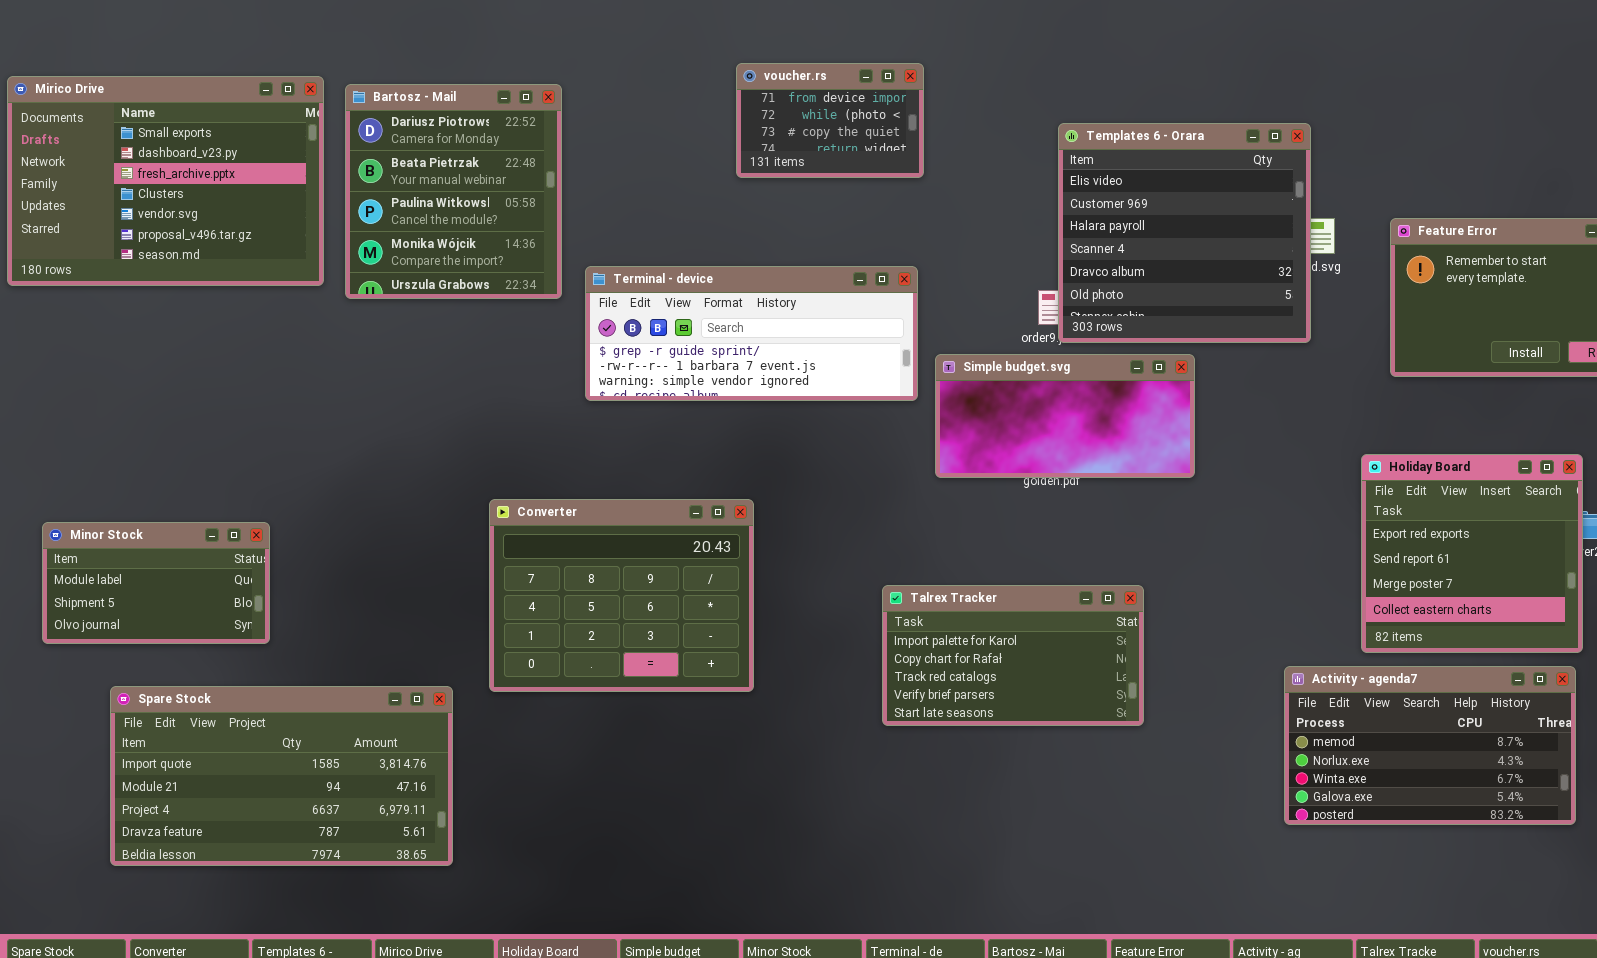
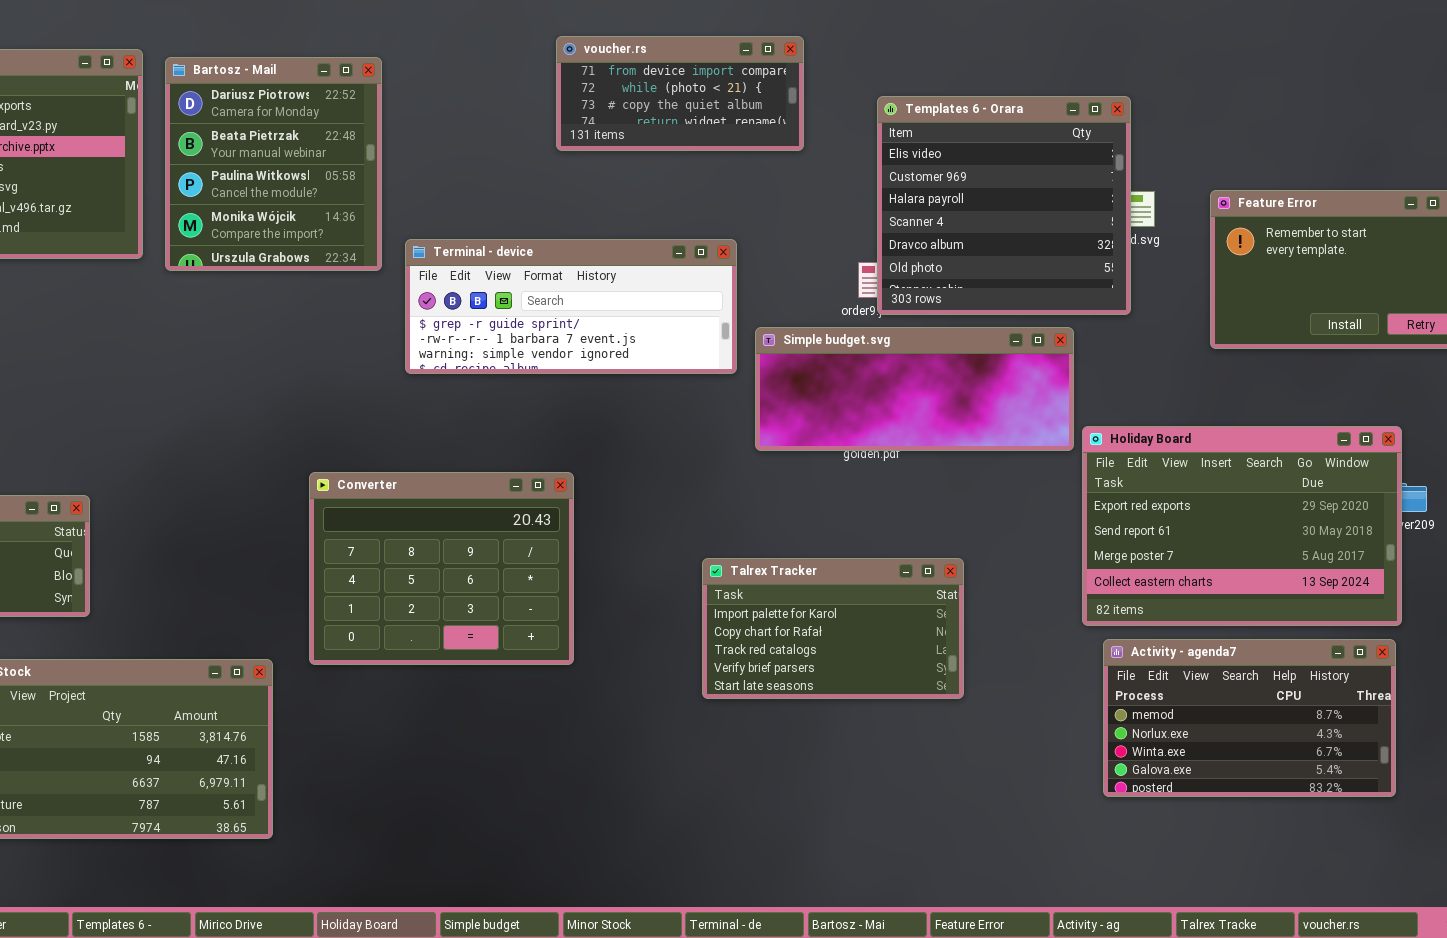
voucher.rs: [736,63,924,178] -> [556,36,804,151], resized
Simple budget.svg: [935,354,1195,478] -> [755,327,1074,451], resized
Holiday Board: [1361,454,1583,653] -> [1082,426,1402,626], resized

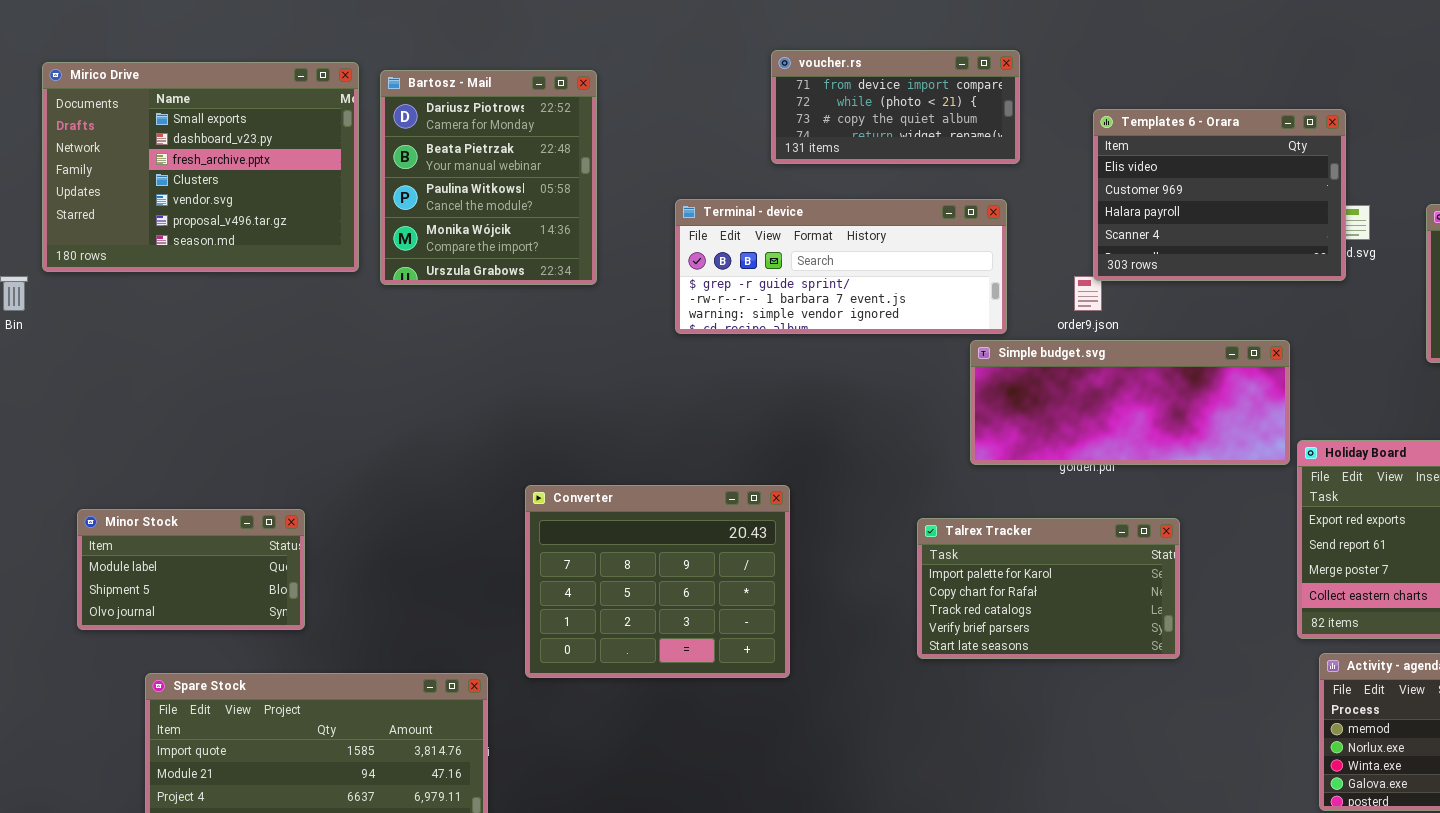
Templates 6 - Orara: [877,96,1131,315] -> [1093,109,1346,281], resized
Terminal - device: [405,239,737,374] -> [675,199,1007,334], moved
Talrex Tracker: [702,558,964,699] -> [917,518,1180,659], moved

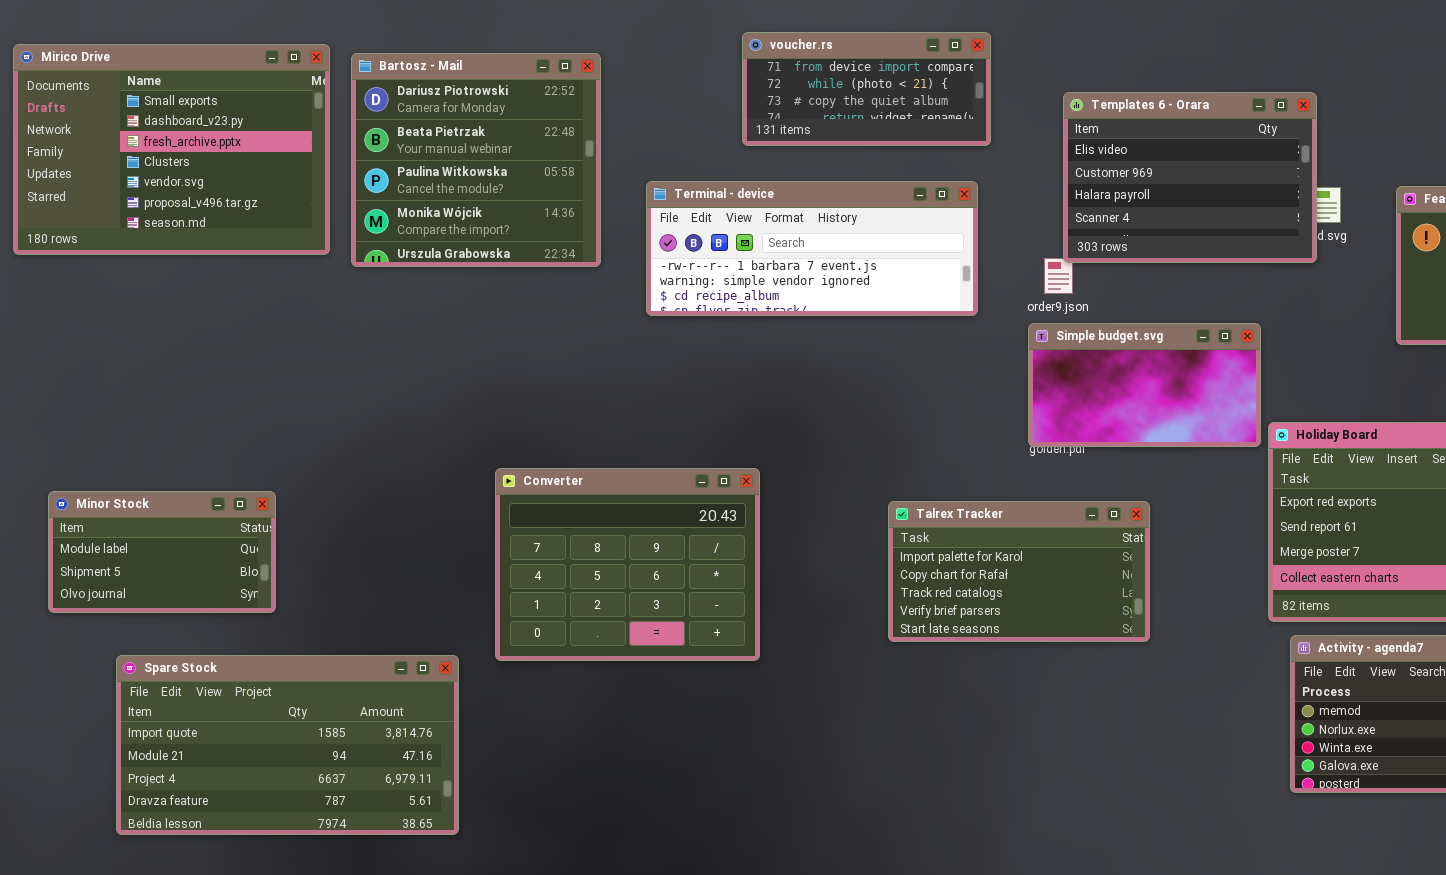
Bartosz - Mail: [380,70,597,285] -> [351,53,601,267], resized
Terminal - device: [675,199,1007,334] -> [646,181,978,316], scrolled down 1 row
Simple budget.svg: [970,340,1290,465] -> [1028,323,1261,447], resized

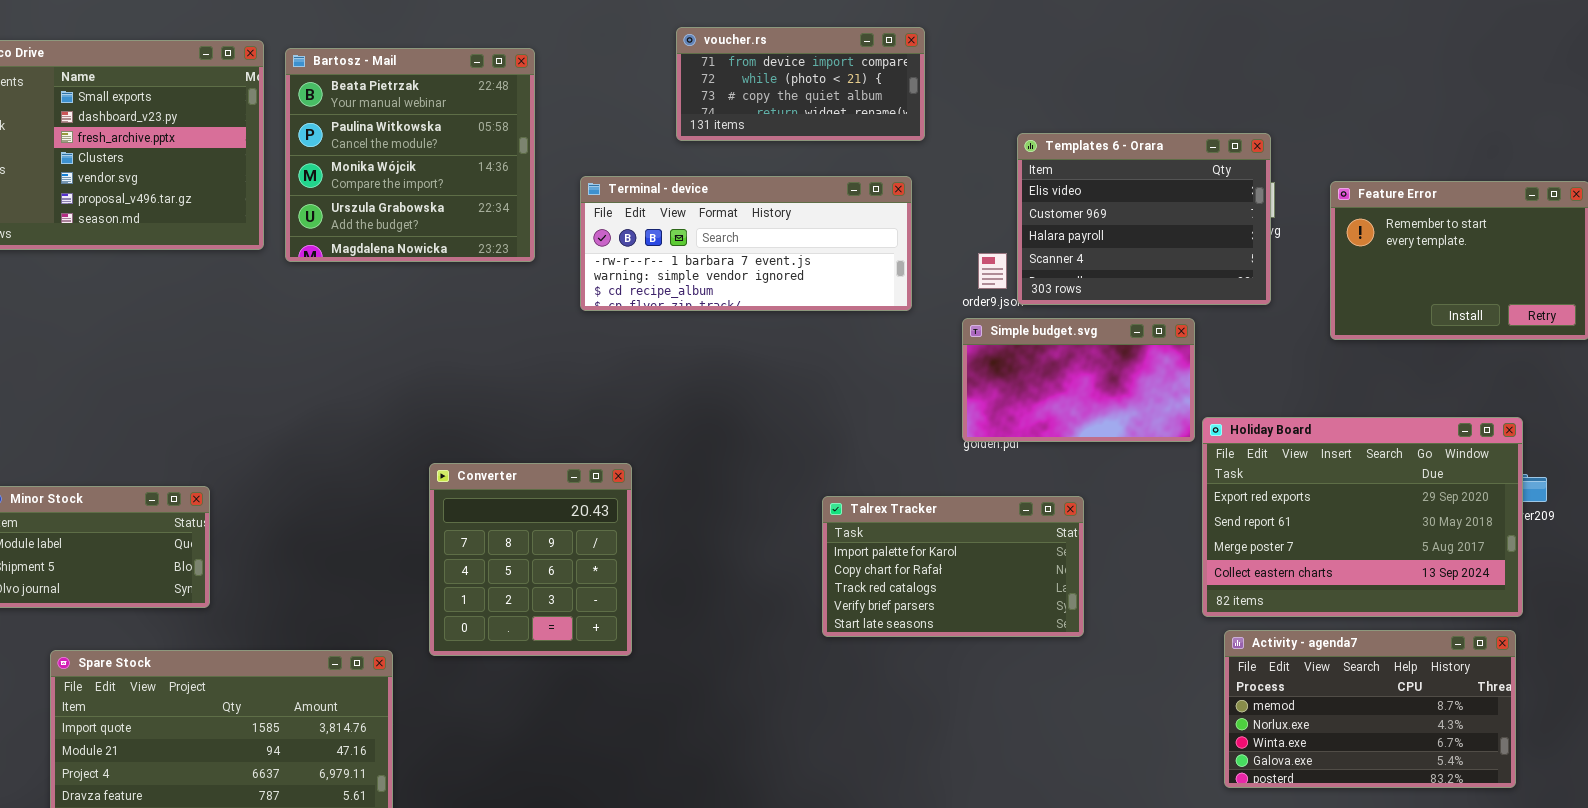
Bartosz - Mail: [351,53,601,267] -> [285,48,535,262], scrolled down 1 row
Templates 6 - Orara: [1063,92,1317,263] -> [1017,133,1271,305], moved
Converter: [495,468,760,661] -> [429,463,632,656], resized

